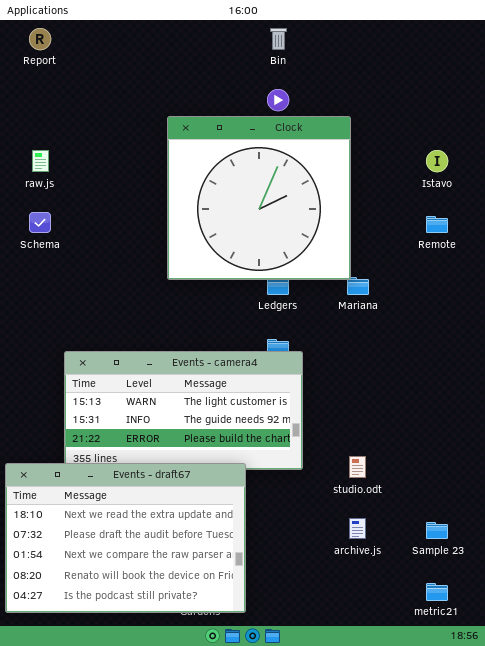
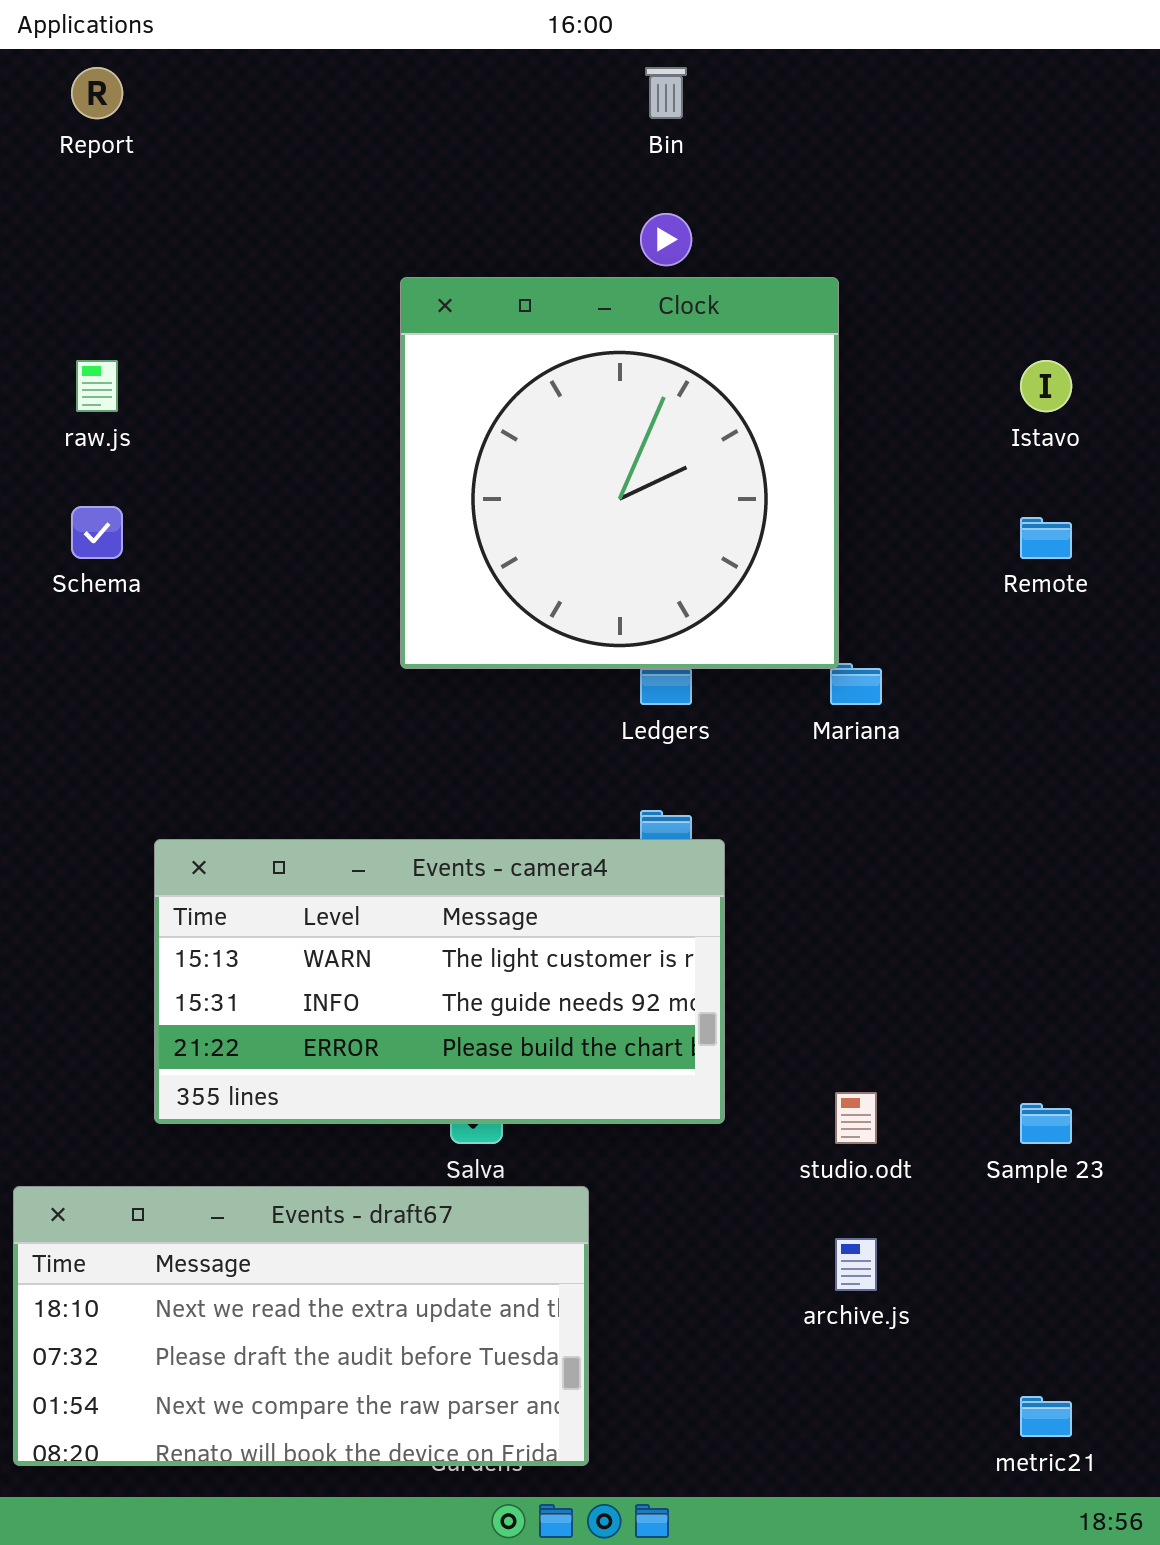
Events - draft67: [5,463,246,613] -> [13,1186,589,1466], resized
Sample 23: [426,522,448,539] -> [1020,1103,1072,1144], moved

